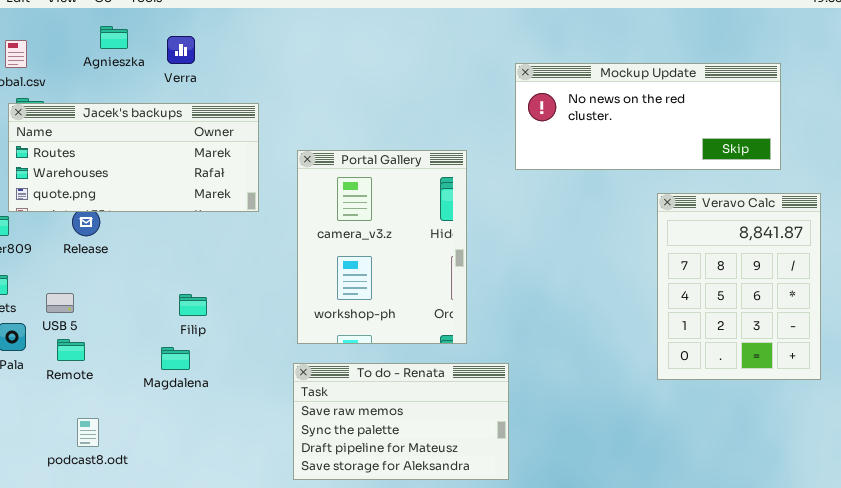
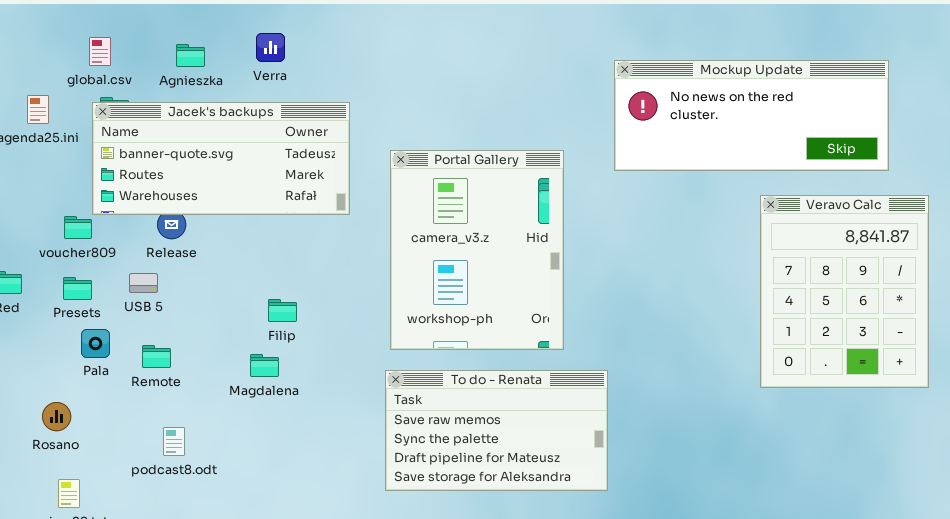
Agnieszka: [100,26,128,49] -> [176,44,205,67], moved
Jacek's backups: [8,103,259,212] -> [92,102,350,215], scrolled up 1 row
USB 5: [46,293,74,313] -> [129,273,158,293], moved

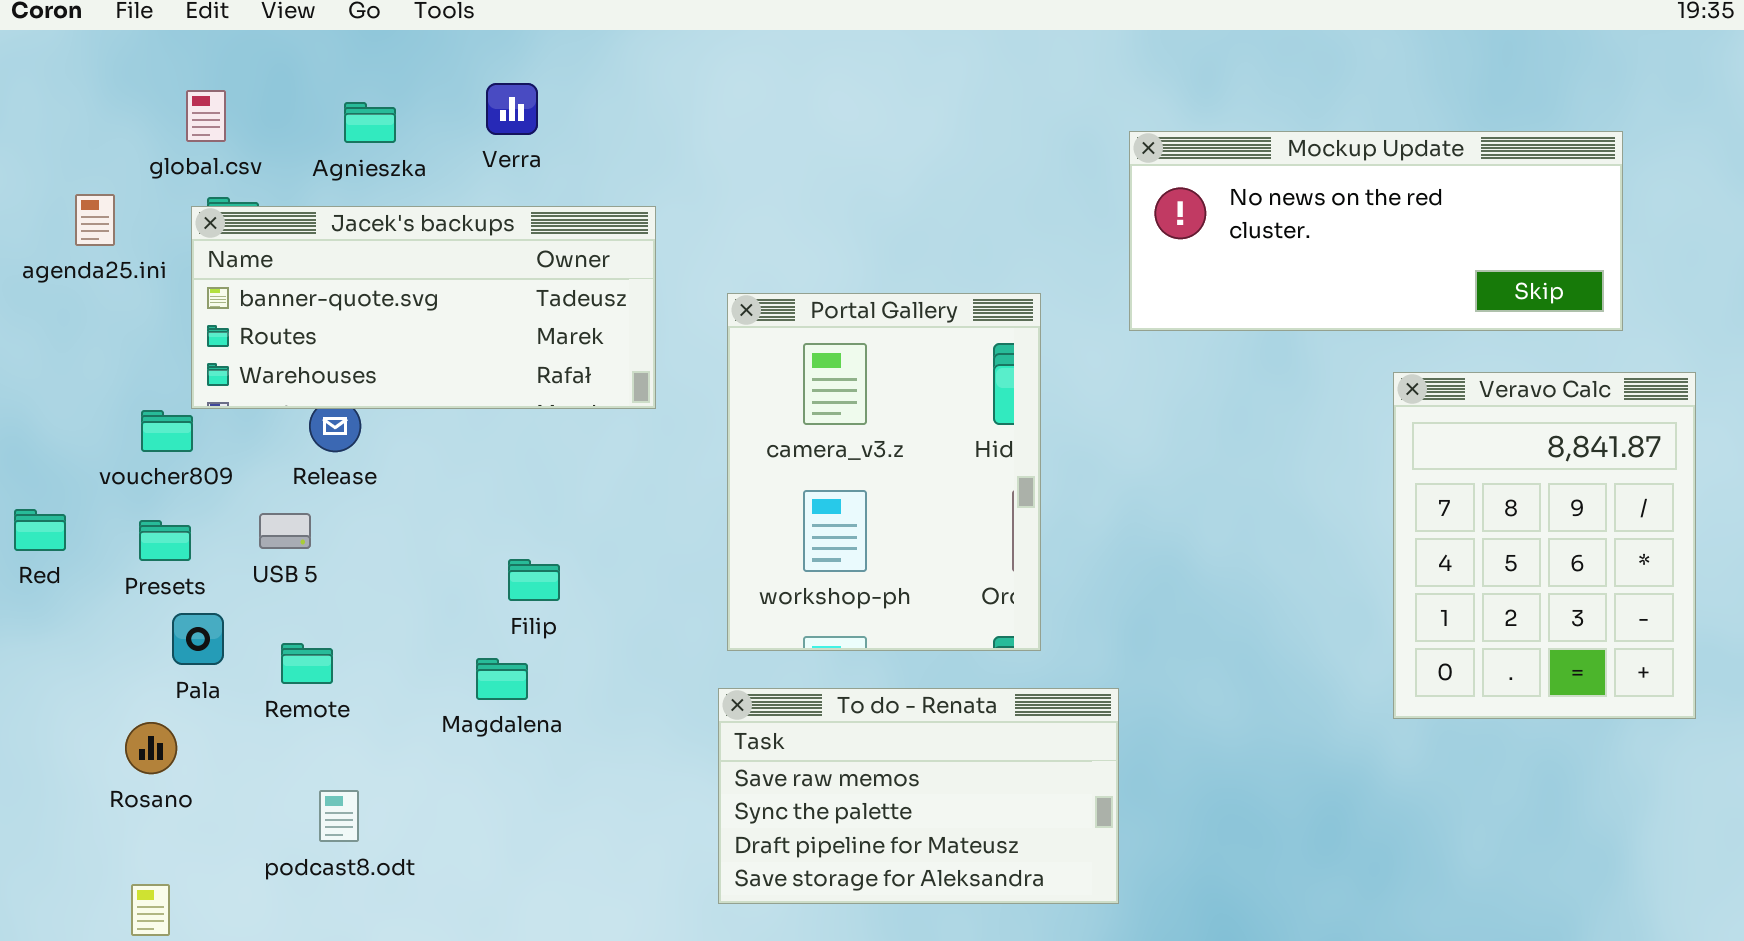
Rosano: [42,402,71,431] -> [125,722,177,774], moved

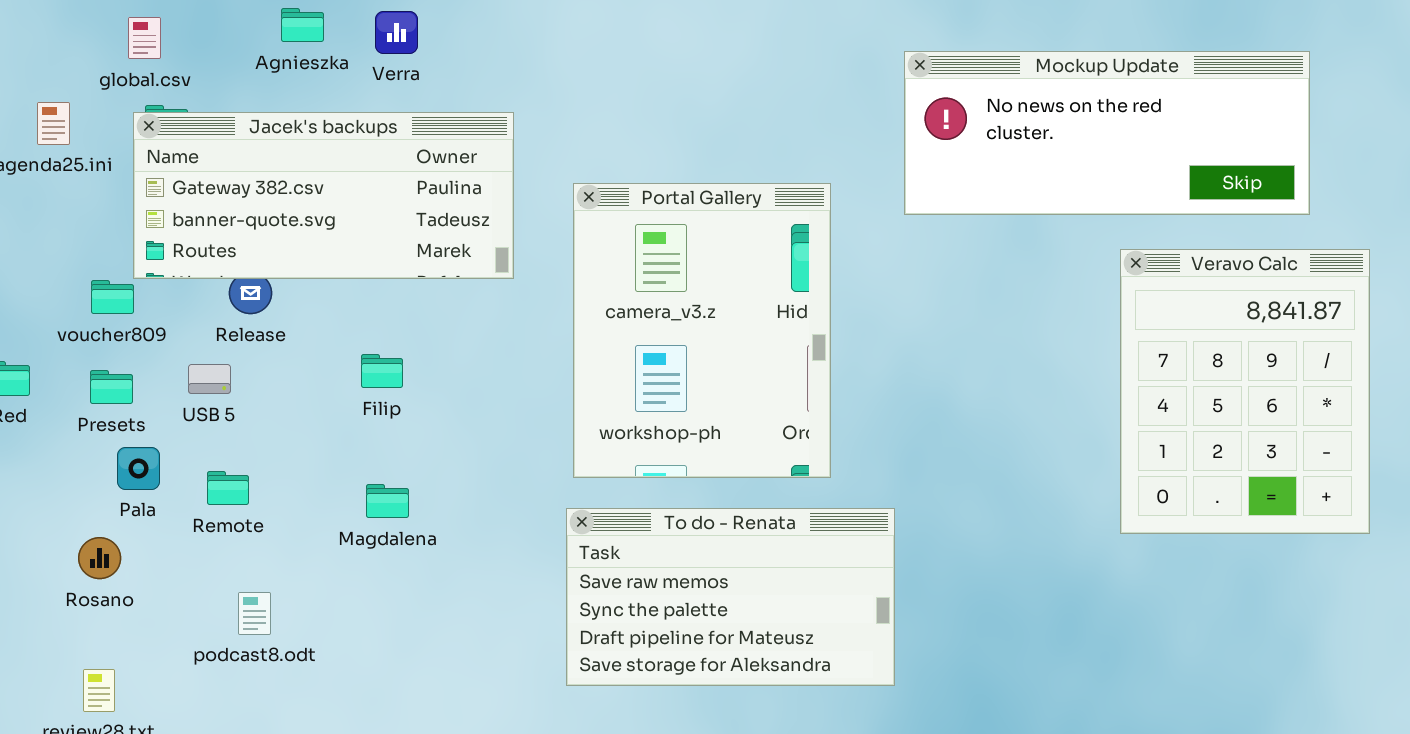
Agnieszka: [344,102,396,143] -> [281,8,324,42], moved
Jacek's backups: [191,206,656,409] -> [133,112,514,279], scrolled up 1 row
Filip: [508,559,560,601] -> [361,354,403,388], moved

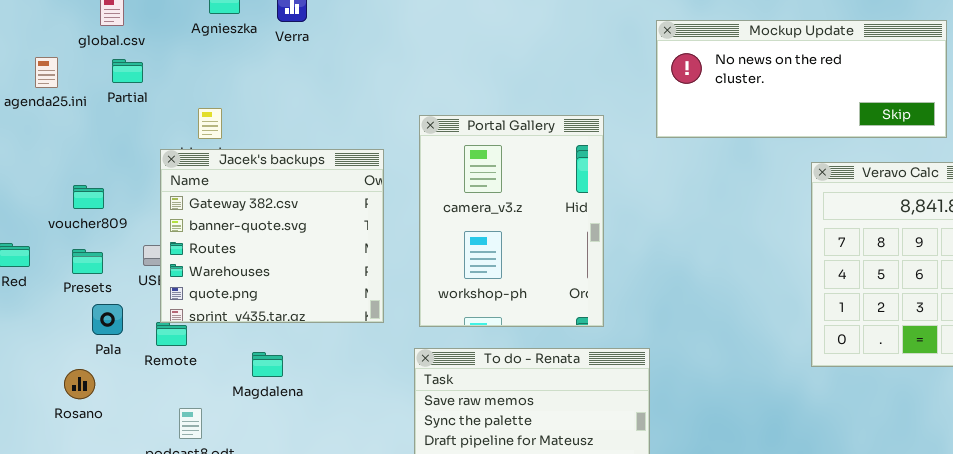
Jacek's backups: [133,112,514,279] -> [160,149,384,323], moved, resized
Magdalena: [366,484,409,518] -> [252,352,283,377], moved

